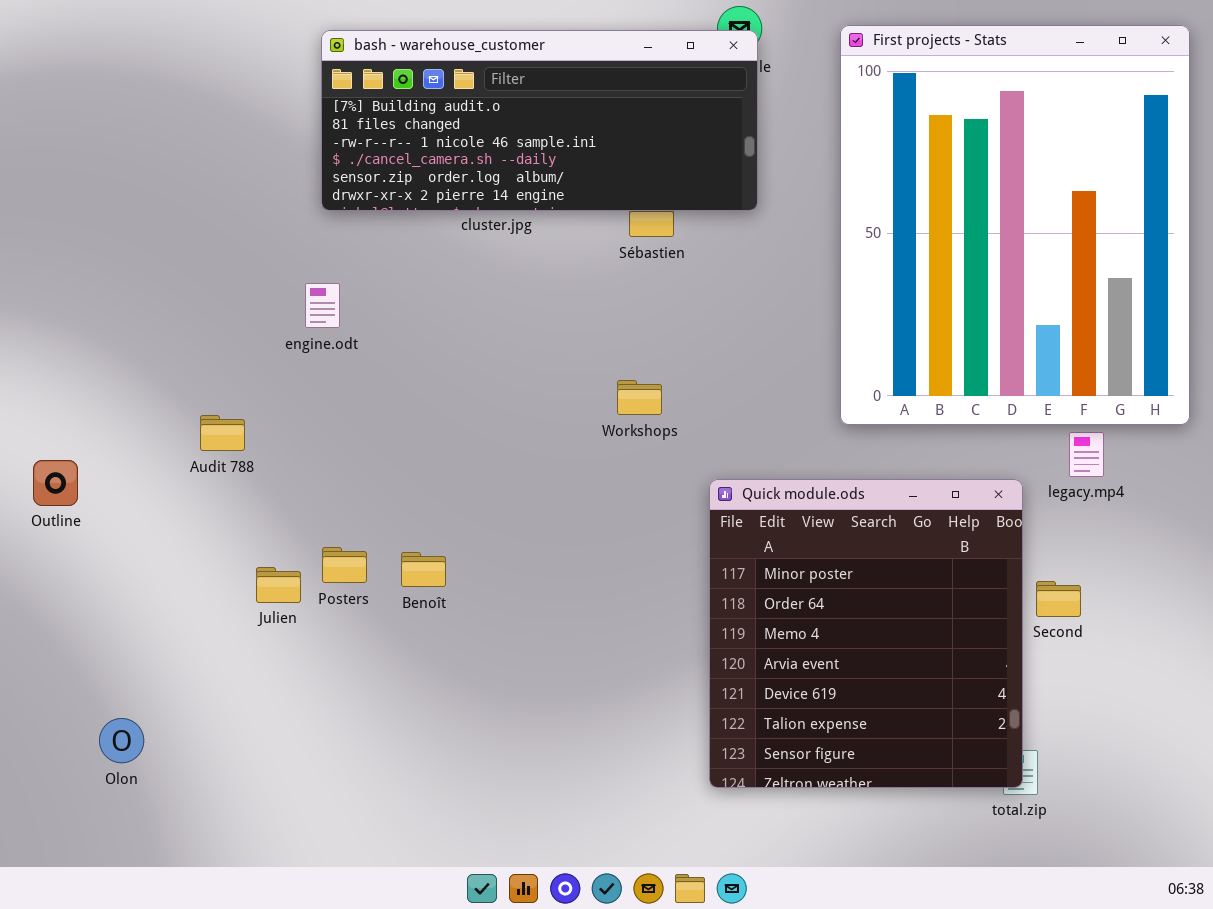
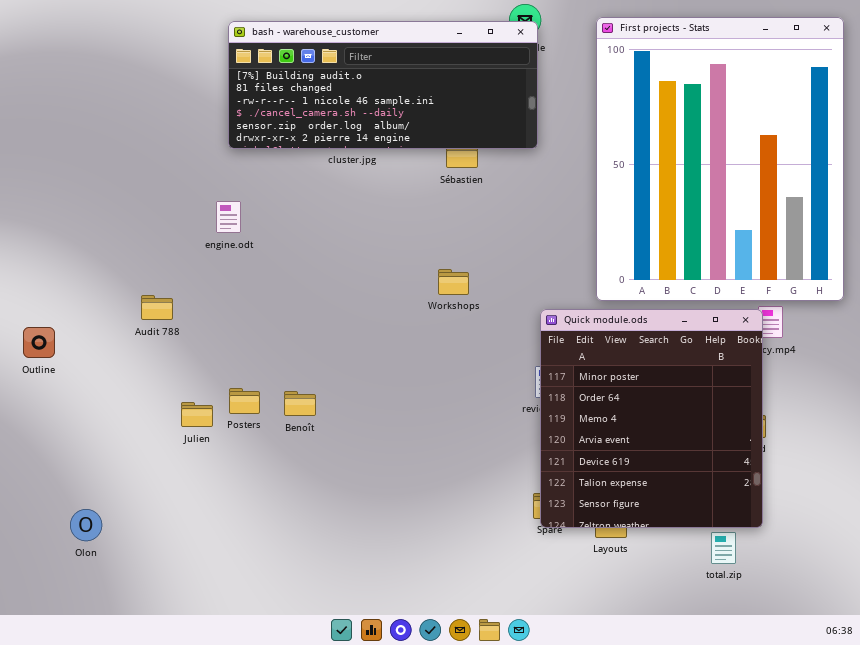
Quick module.ods: [709,479,1023,788] -> [540,309,763,528], moved

